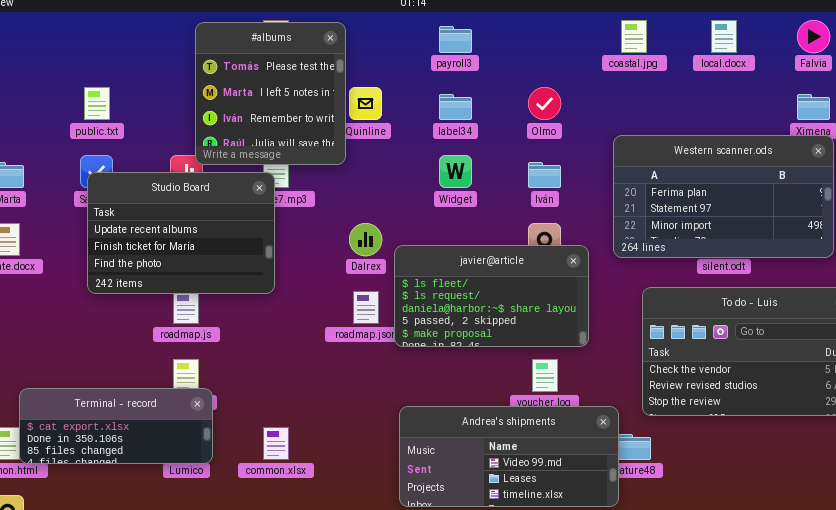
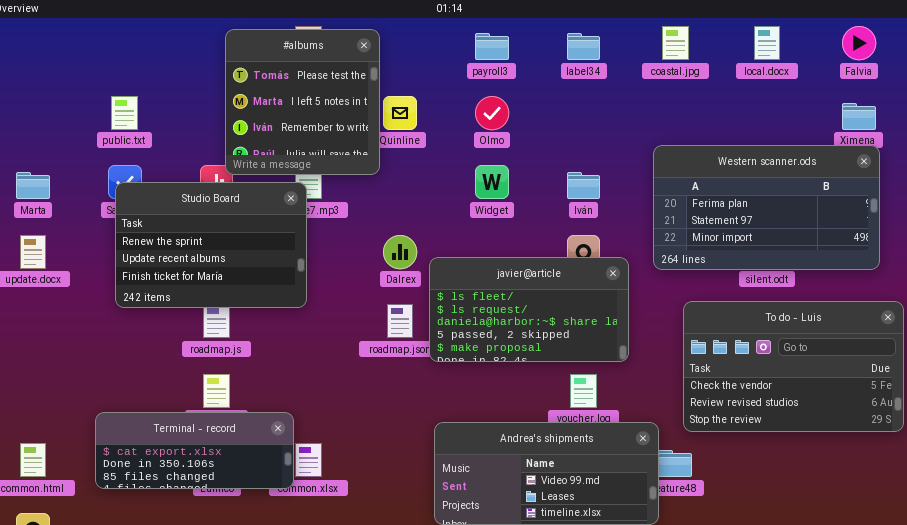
Olmo: [528,87,561,120] -> [475,96,509,130], moved
label34: [439,94,472,120] -> [567,33,600,60], moved
Studio Board: [87,172,275,294] -> [115,182,307,308], scrolled up 1 row
Terminal - record: [19,388,213,464] -> [95,412,294,489], moved

